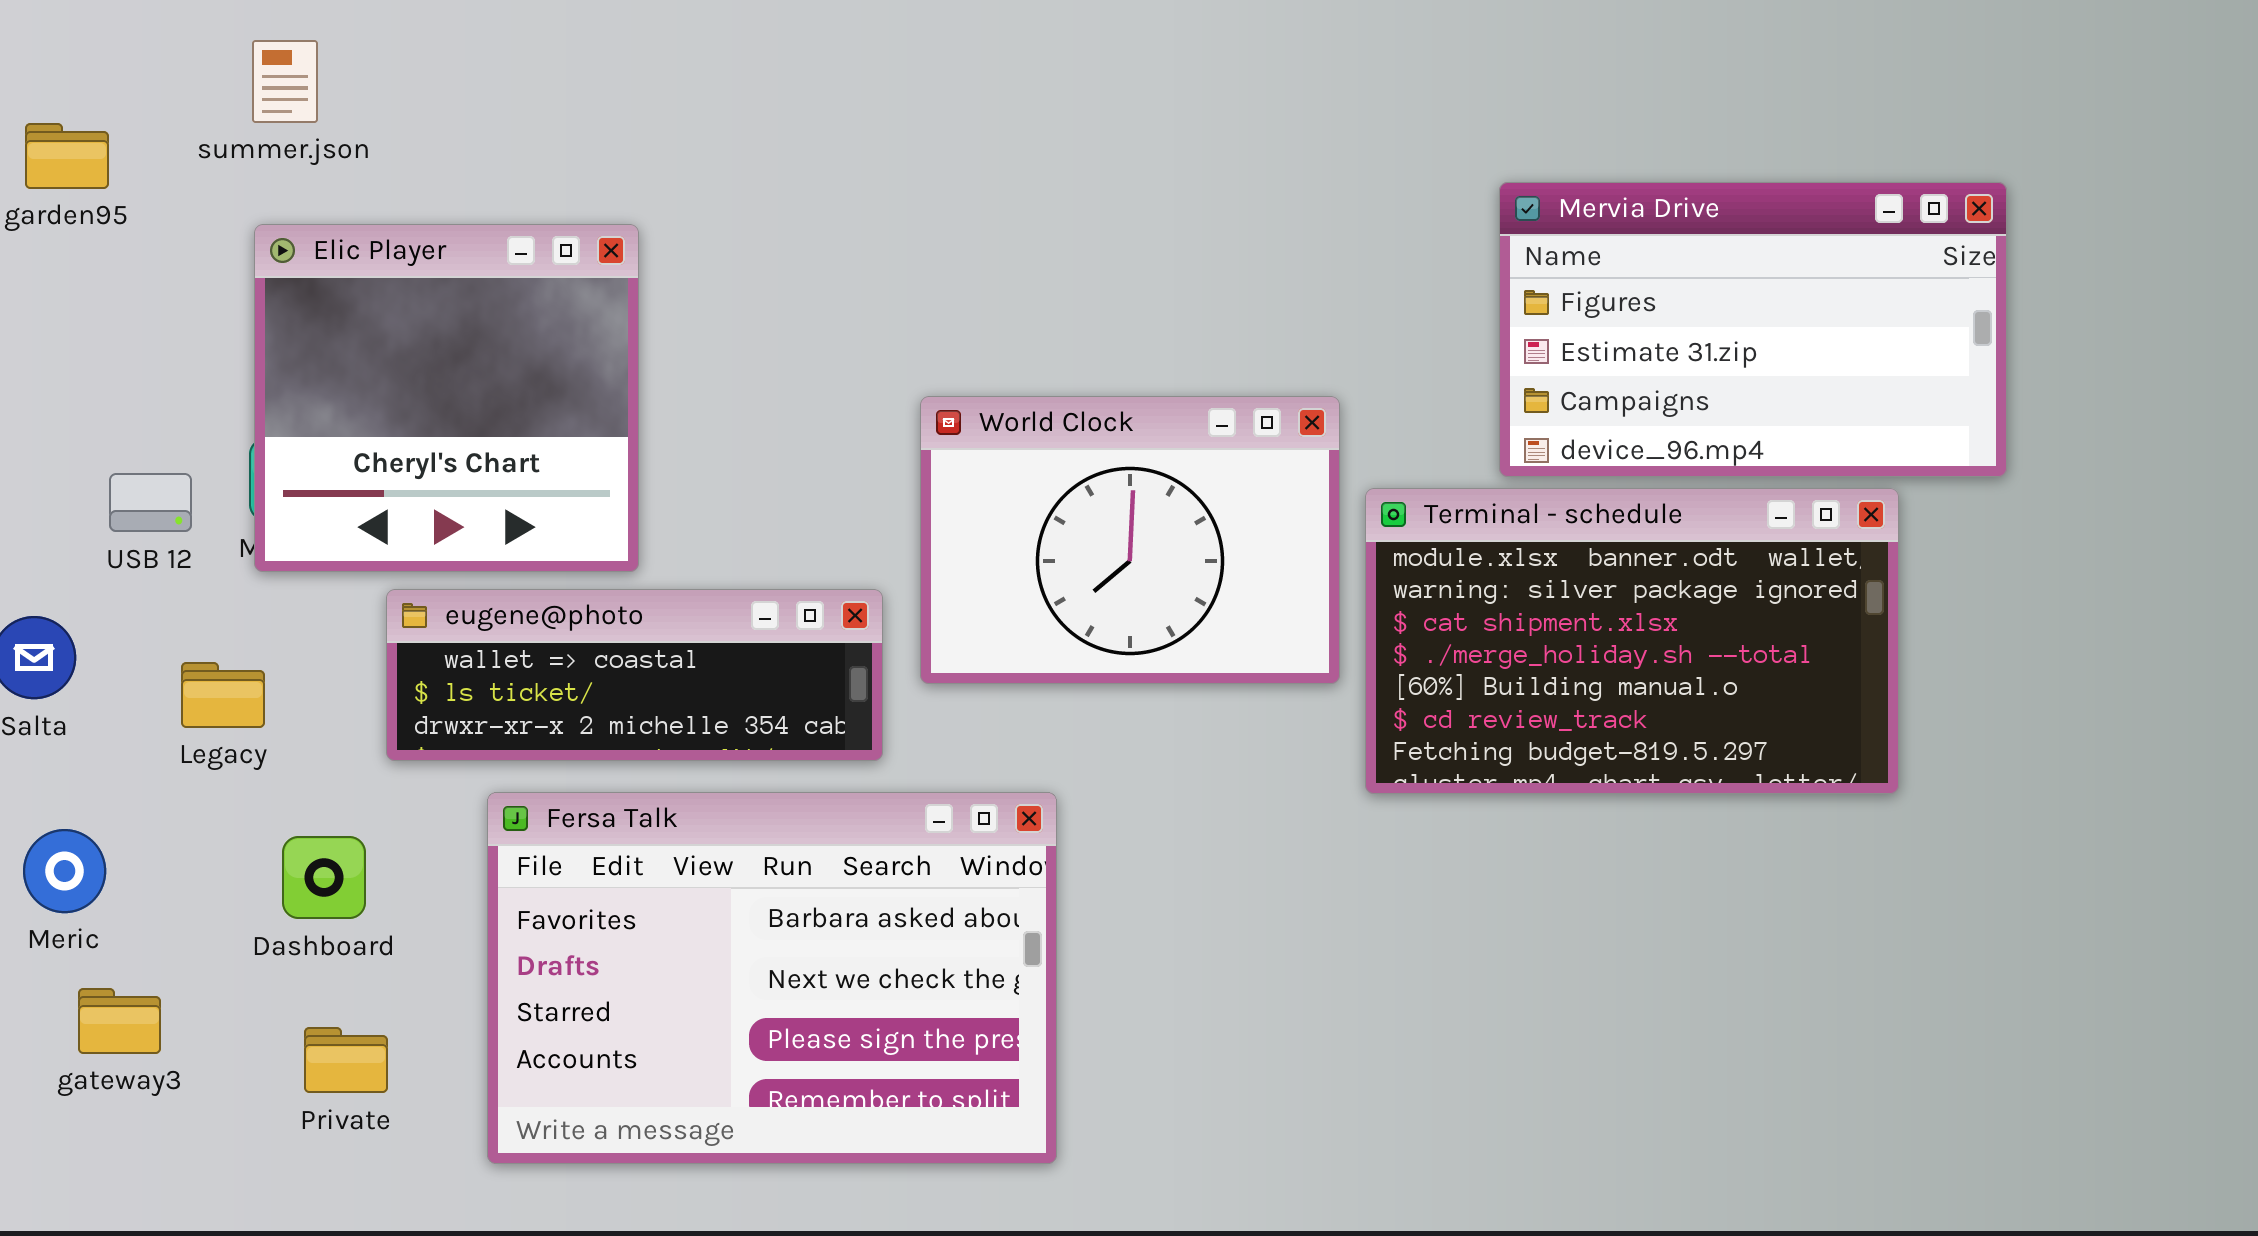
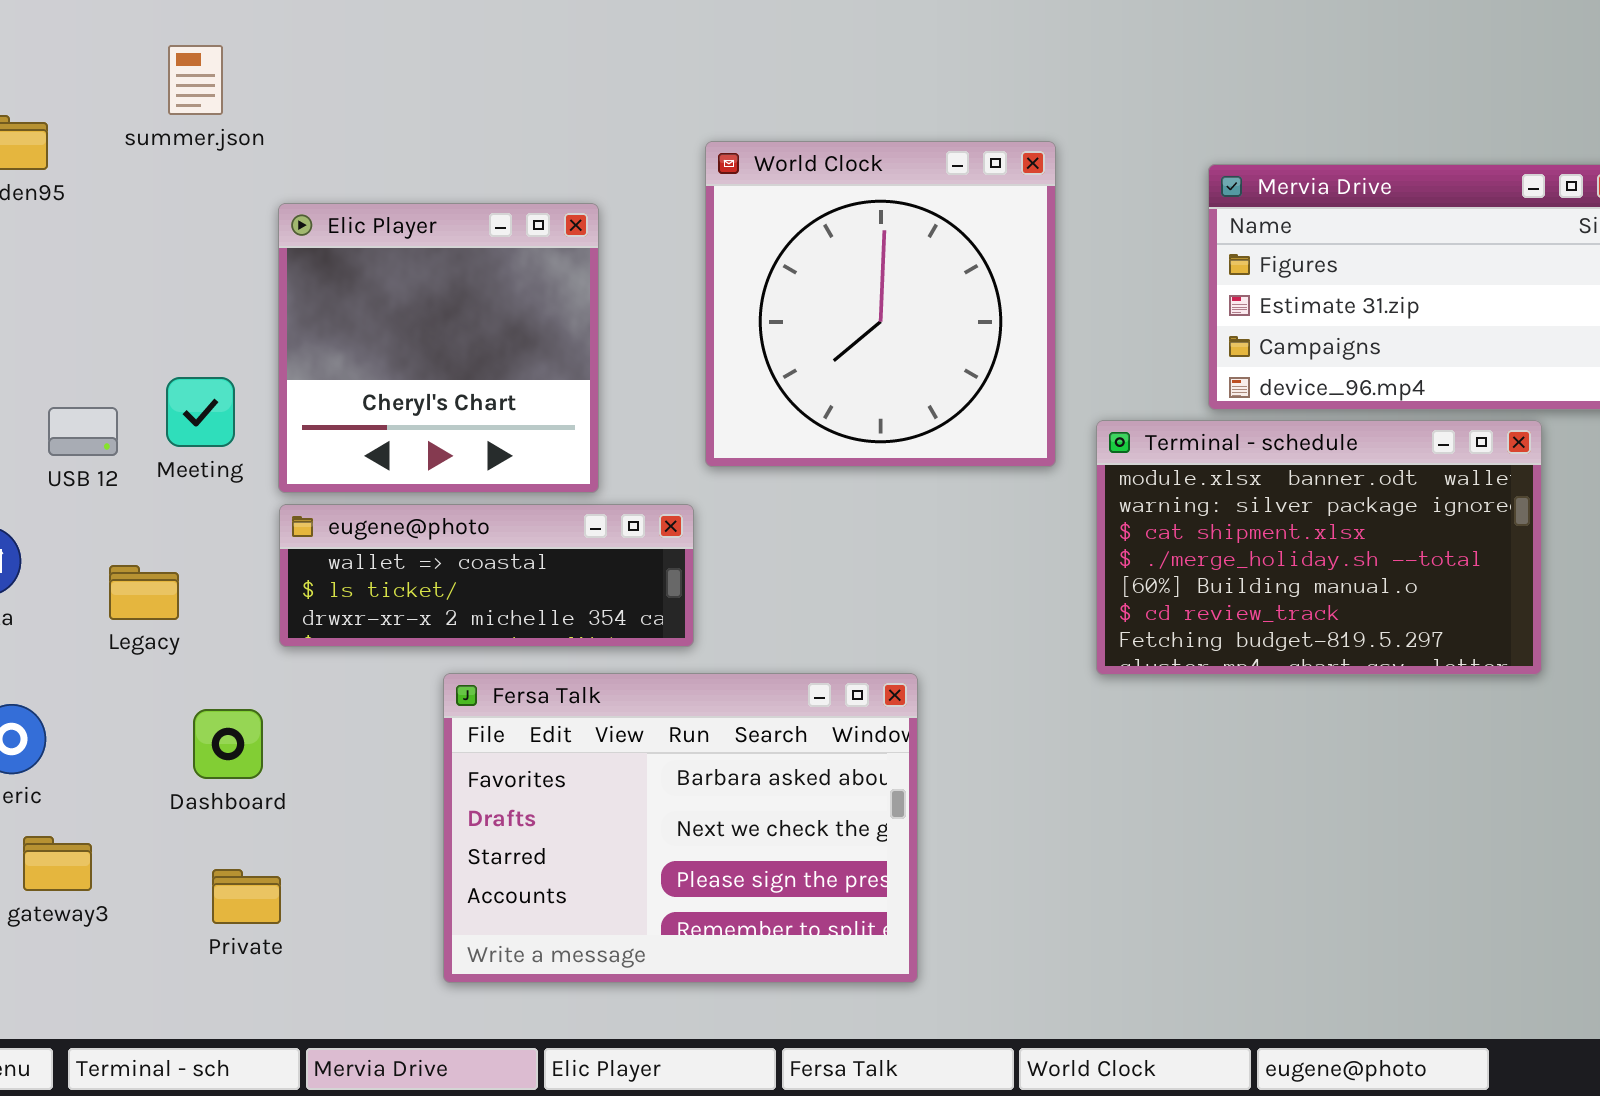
Elic Player: [254,224,639,572] -> [278,203,599,493], moved
World Clock: [920,396,1340,684] -> [705,141,1056,467], moved, resized
Fersa Talk: [487,792,1057,1164] -> [443,673,918,983], moved

